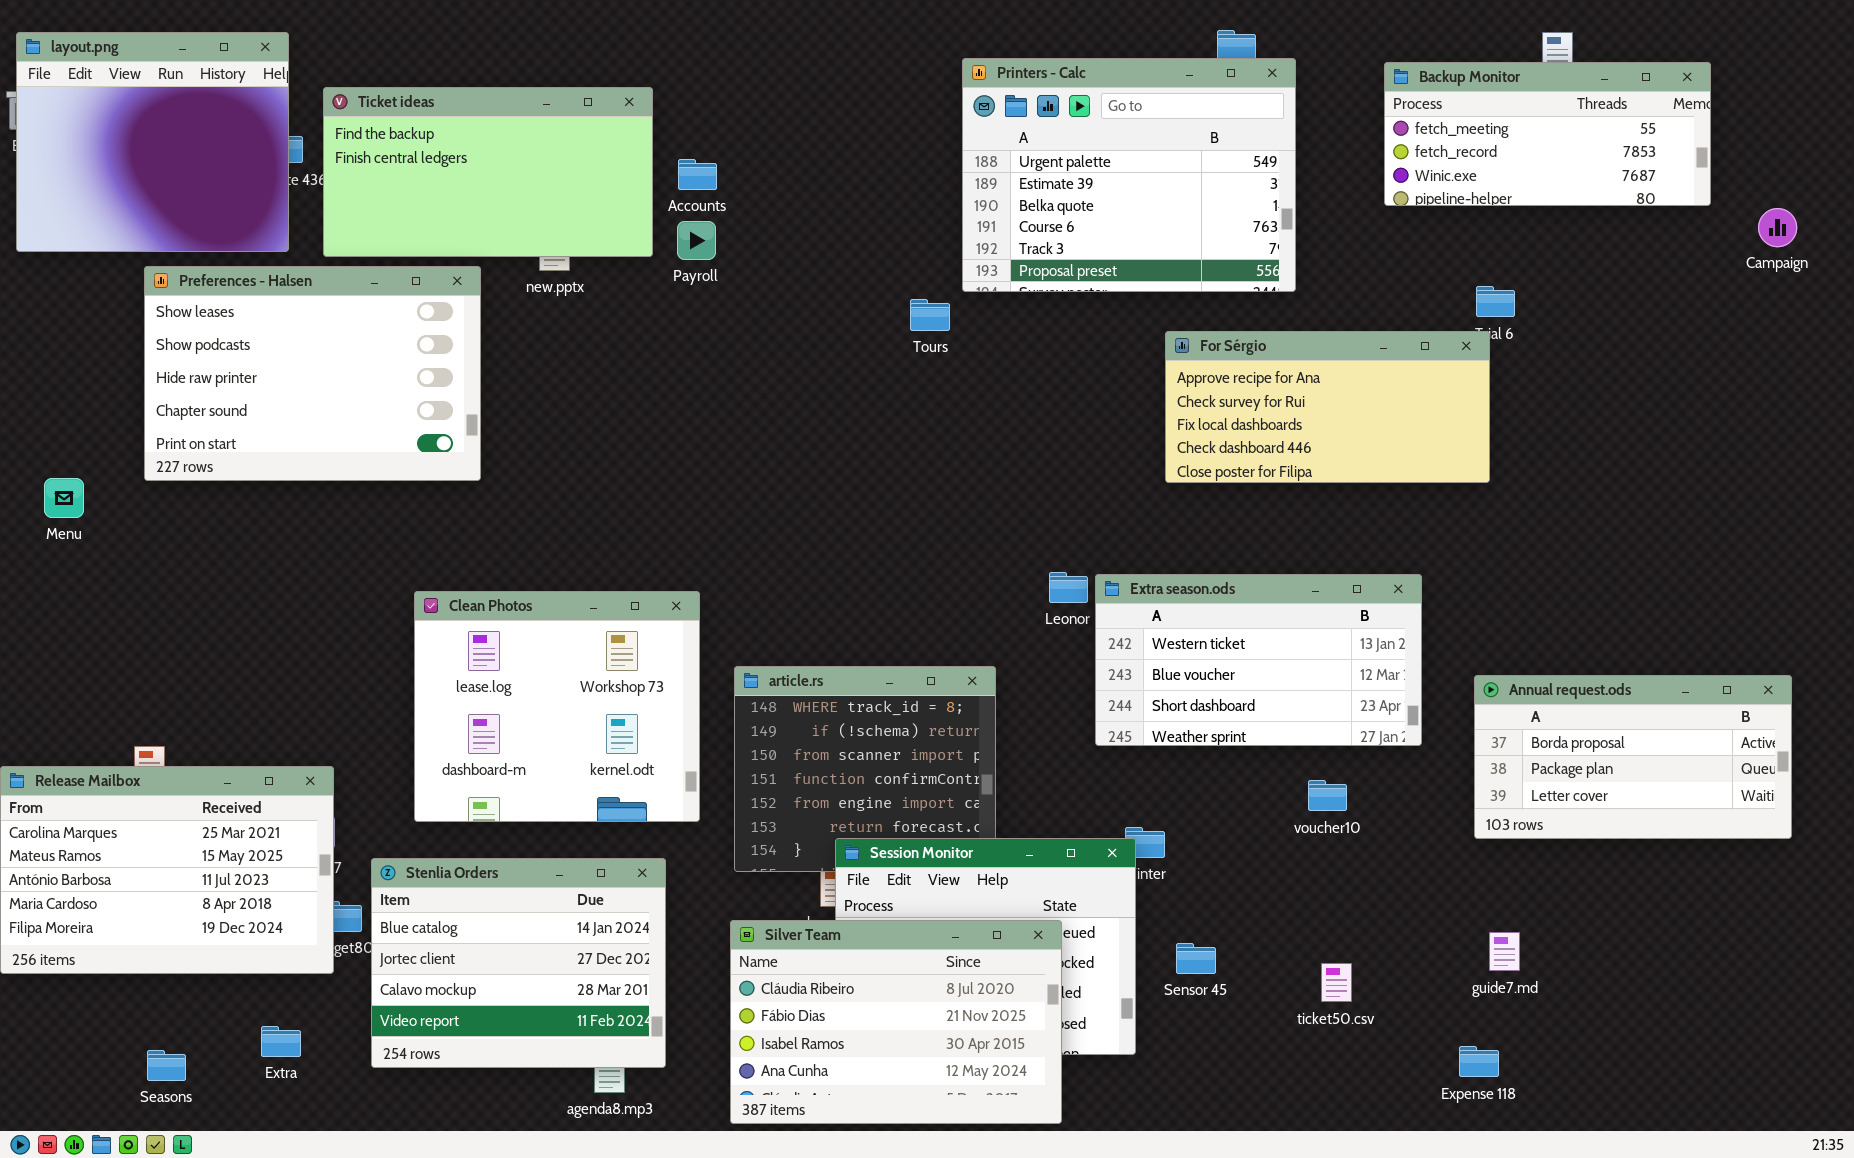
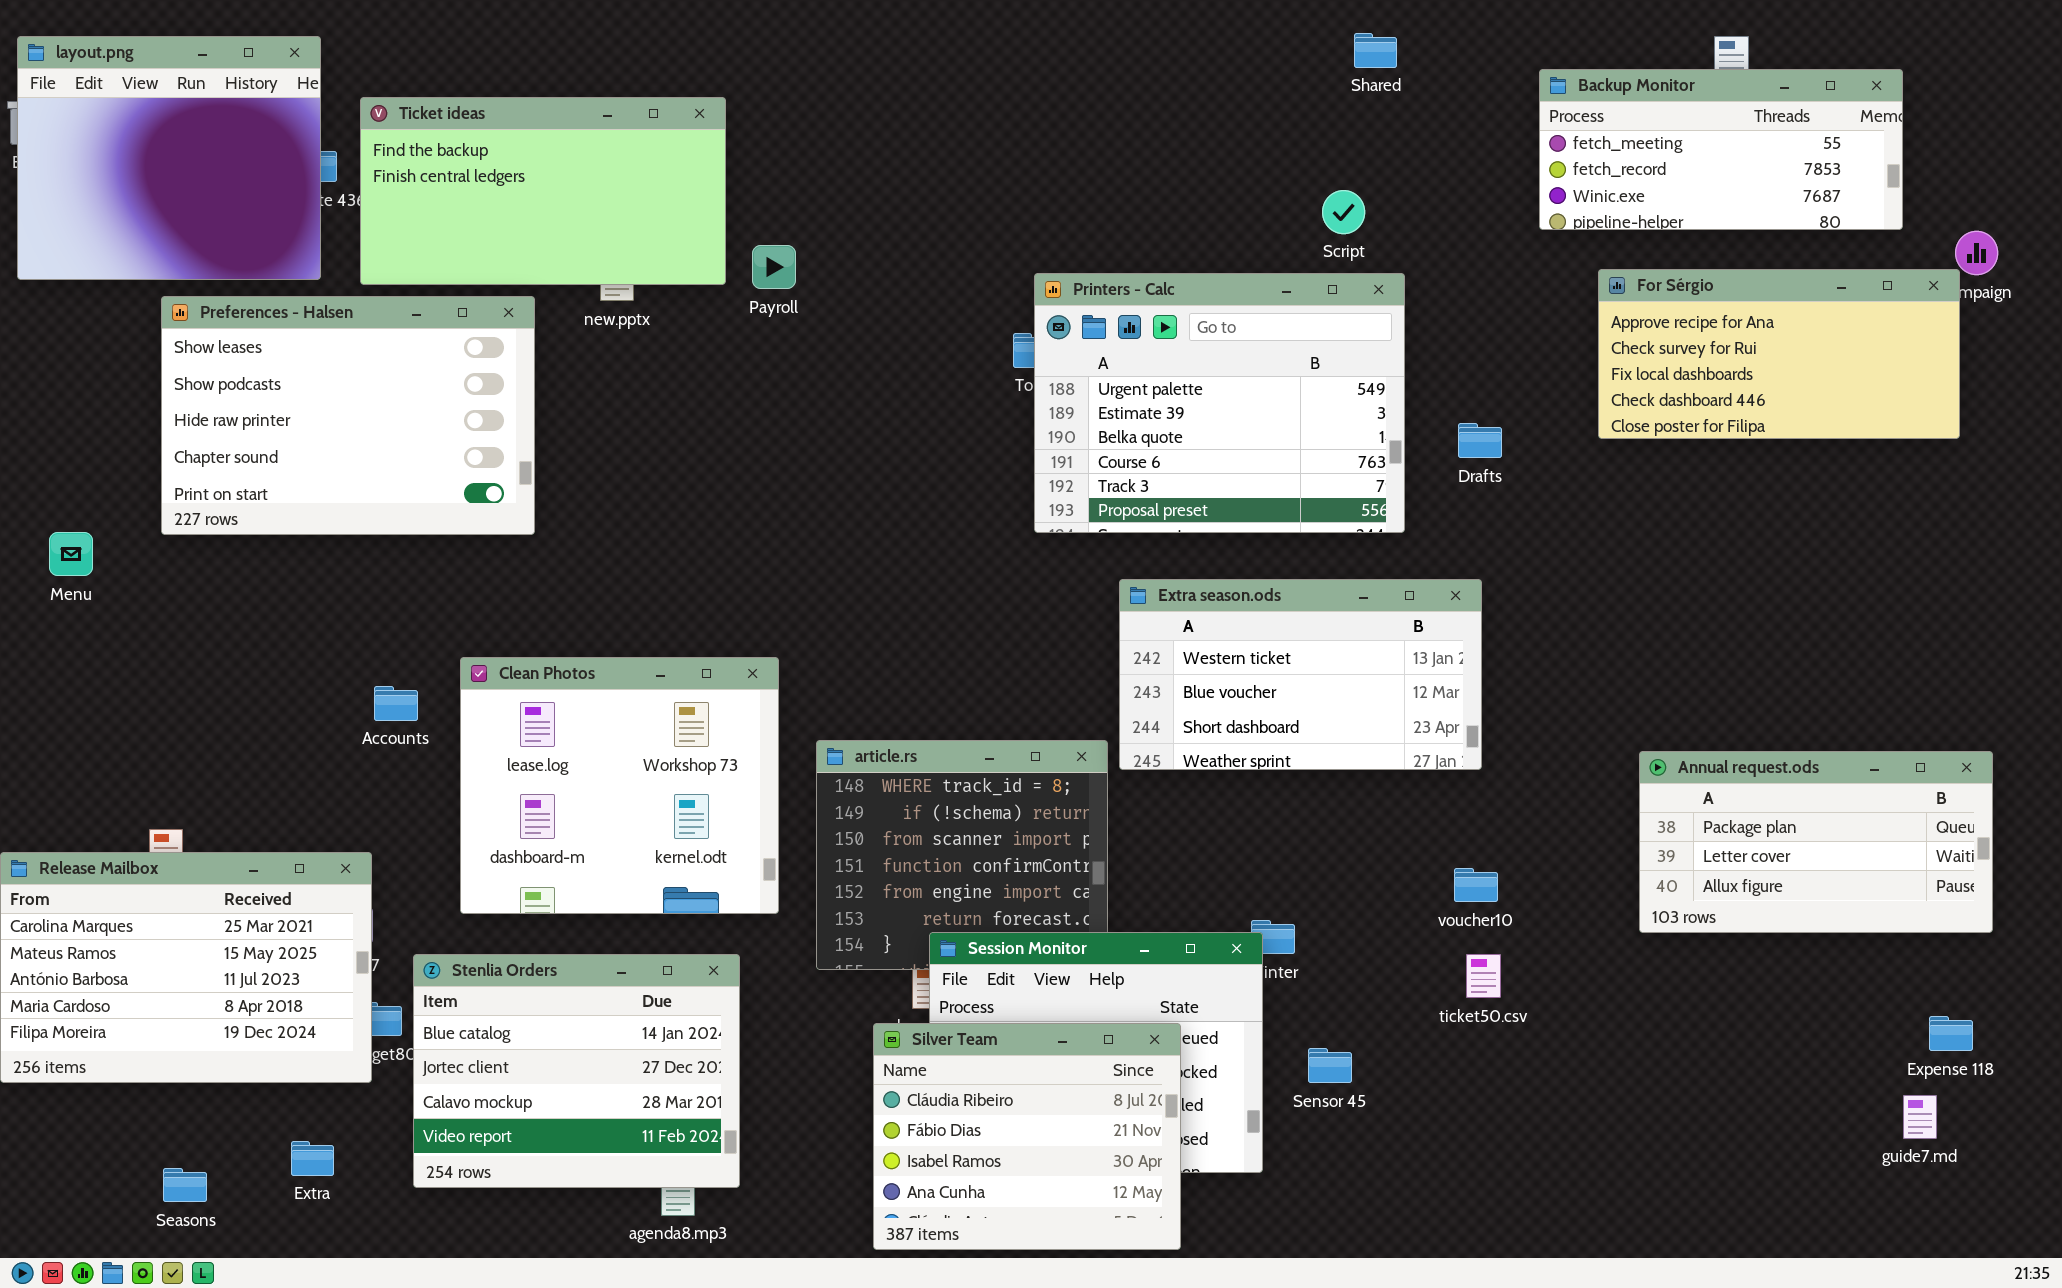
Printers - Calc: [962,58,1296,292] -> [1034,273,1405,533], moved
Accounts: [678,159,717,190] -> [374,686,418,721], moved
For Sérgio: [1165,331,1490,483] -> [1598,269,1960,439], moved
Extra season.ods: [1095,574,1422,746] -> [1119,579,1482,770], moved
Annual request.ods: [1474,675,1792,839] -> [1639,751,1993,933], scrolled down 1 row
Silver Team: [730,920,1062,1124] -> [873,1023,1181,1250], resized
guide7.md: [1489,932,1520,971] -> [1903,1095,1937,1139], moved
ticket50.csv: [1321,963,1352,1002] -> [1466,954,1501,998], moved
Expense 118: [1459,1046,1499,1077] -> [1929,1016,1973,1051], moved

